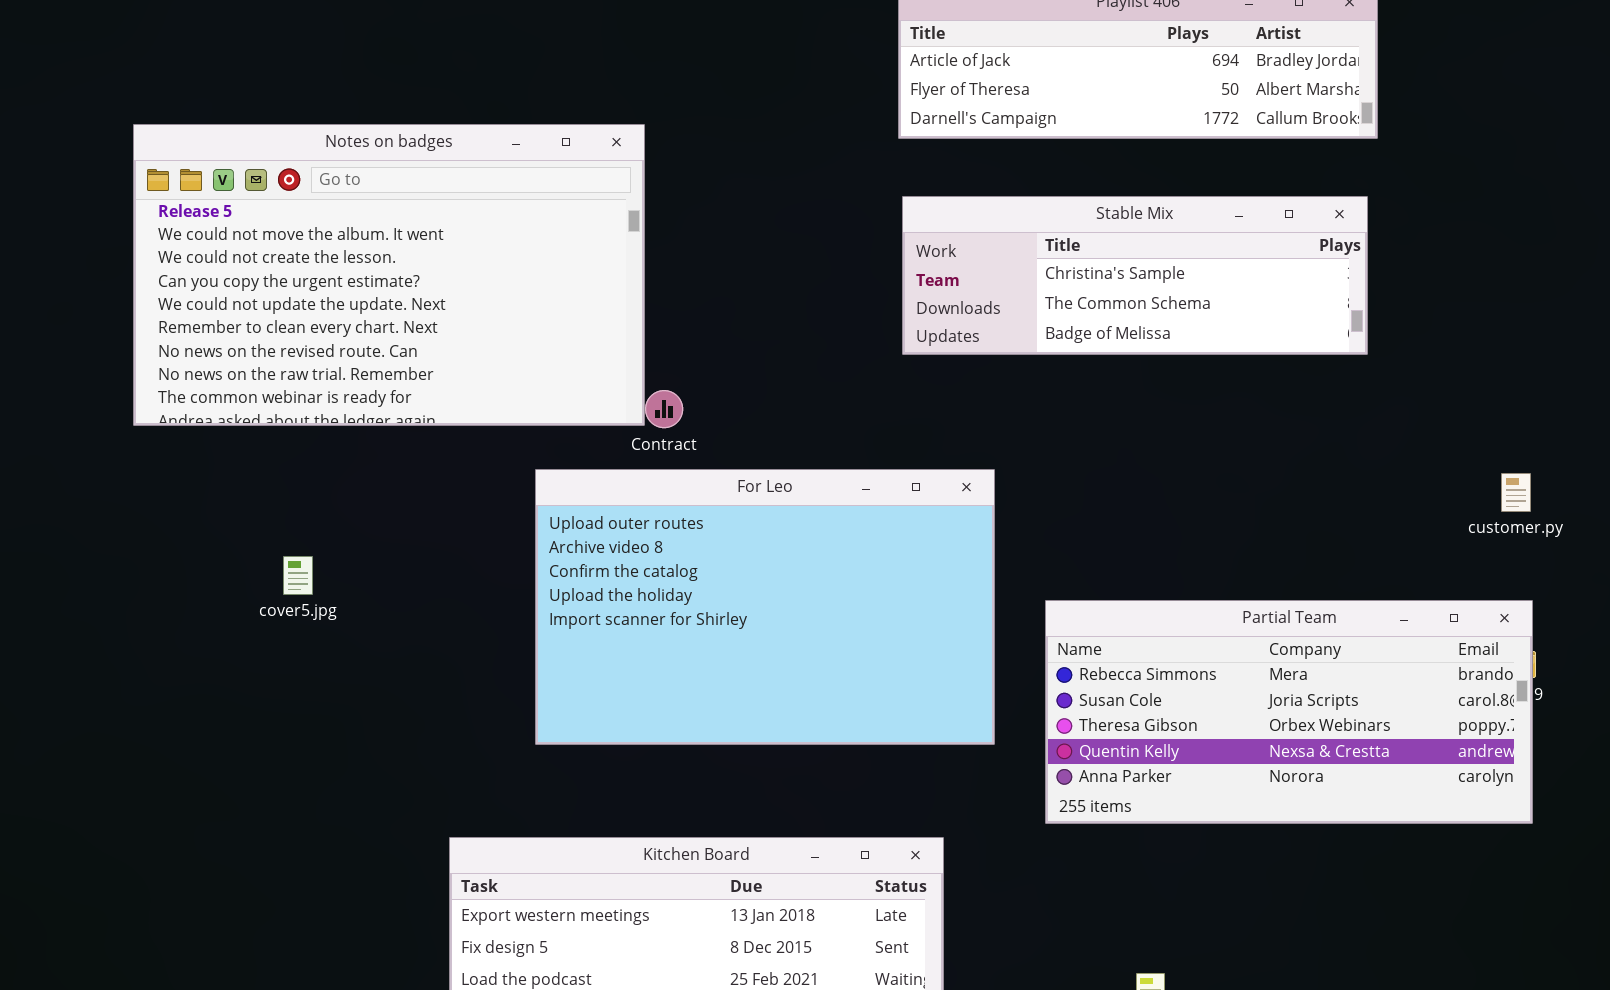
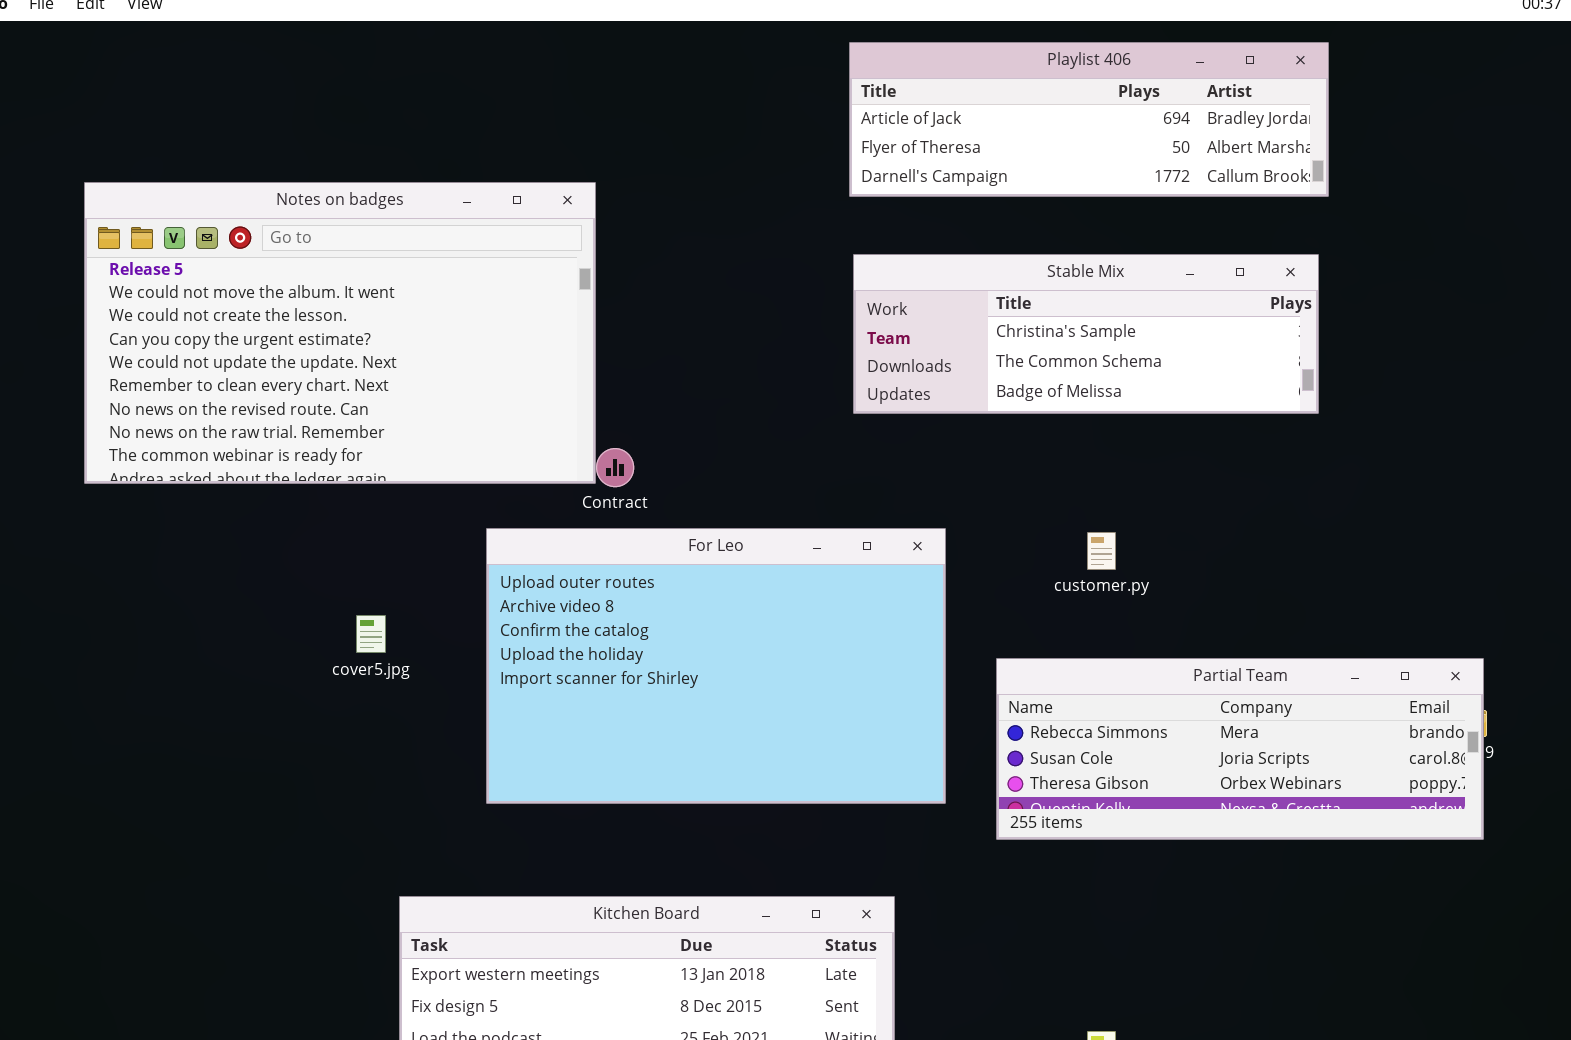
customer.py: [1501,473,1531,512] -> [1087,532,1116,570], moved
cover5.jpg: [283,556,313,595] -> [356,615,386,653], moved
Partial Team: [1045,600,1533,824] -> [996,658,1484,840], resized

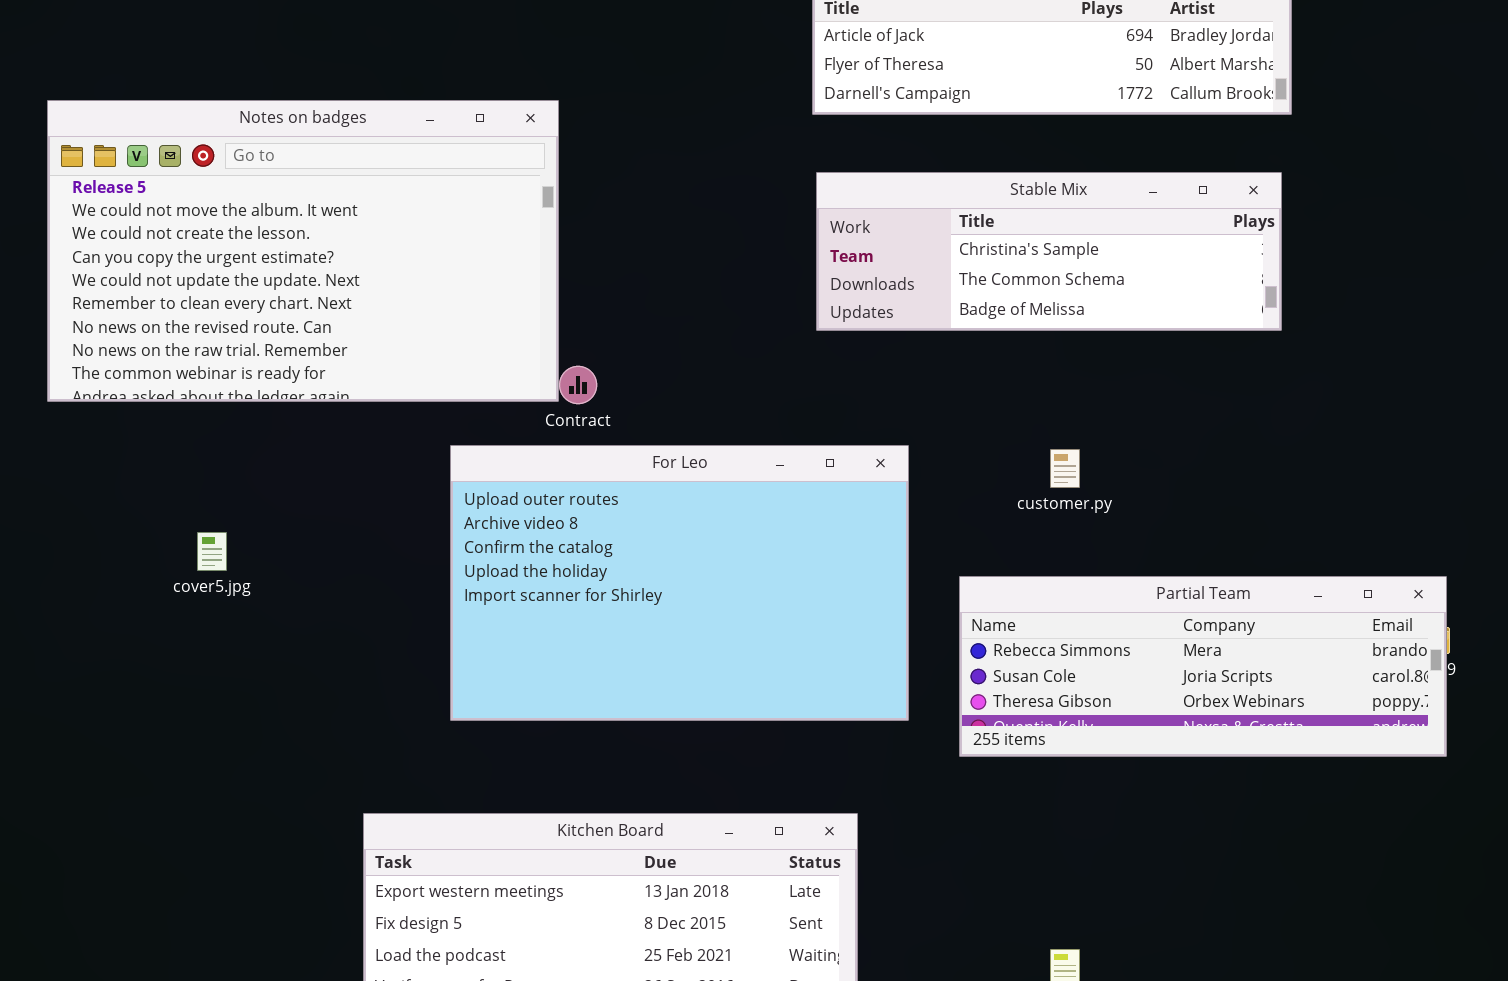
cover5.jpg: [356,615,386,653] -> [197,532,227,571], moved

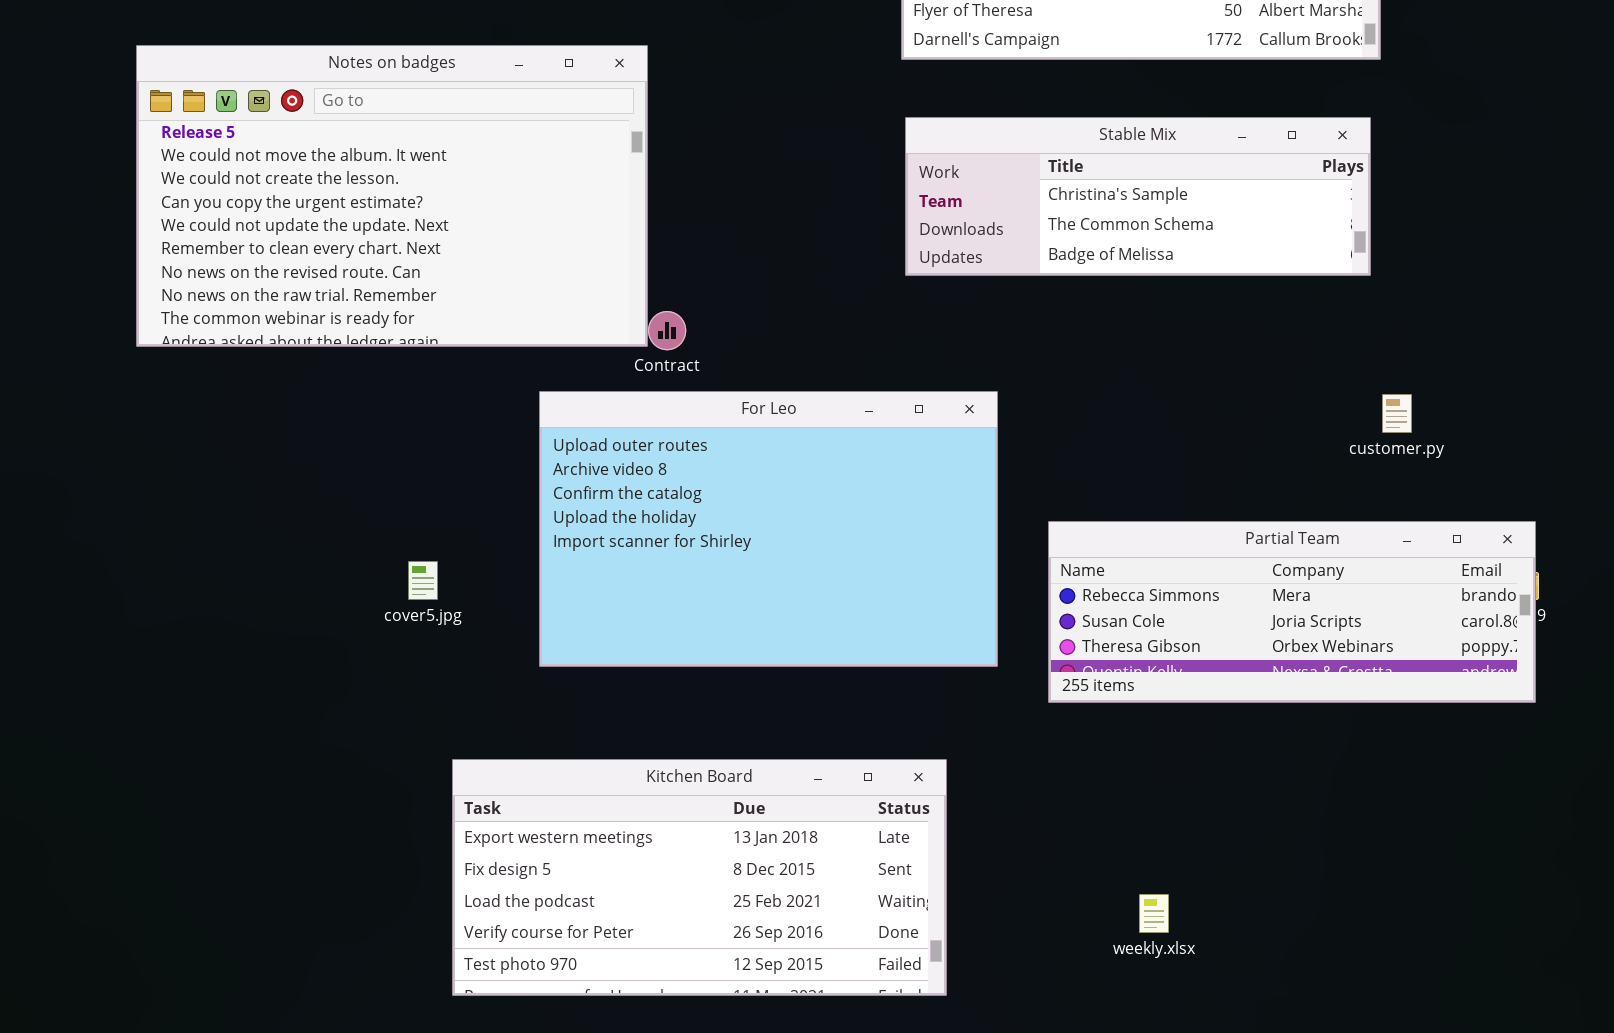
customer.py: [1050,449,1080,488] -> [1382,394,1412,433], moved
cover5.jpg: [197,532,227,571] -> [408,561,438,600], moved

